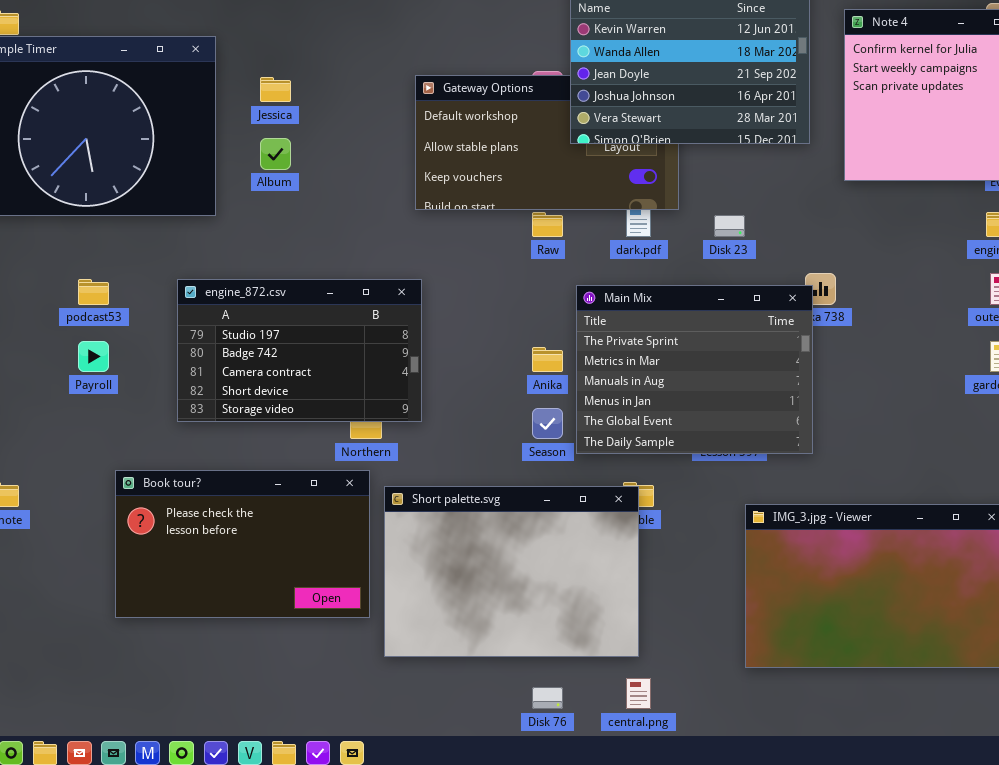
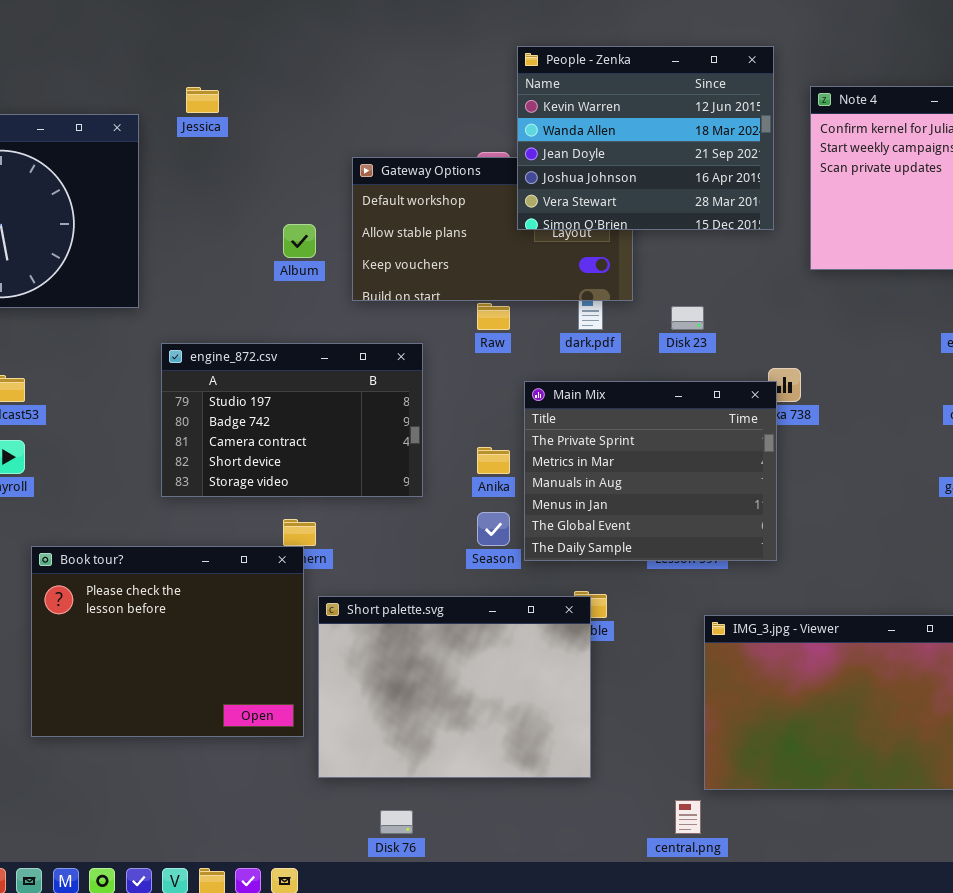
Jessica: [260,77,291,102] -> [186,87,219,113], moved
Album: [260,138,291,170] -> [283,224,316,258], moved
engine_872.csv: [177,279,422,422] -> [161,343,423,497], moved
Book tour?: [115,470,370,618] -> [31,546,304,737], resized
central.png: [626,678,651,709] -> [675,800,701,834], moved
Disk 76: [532,687,563,709] -> [380,810,413,834], moved

